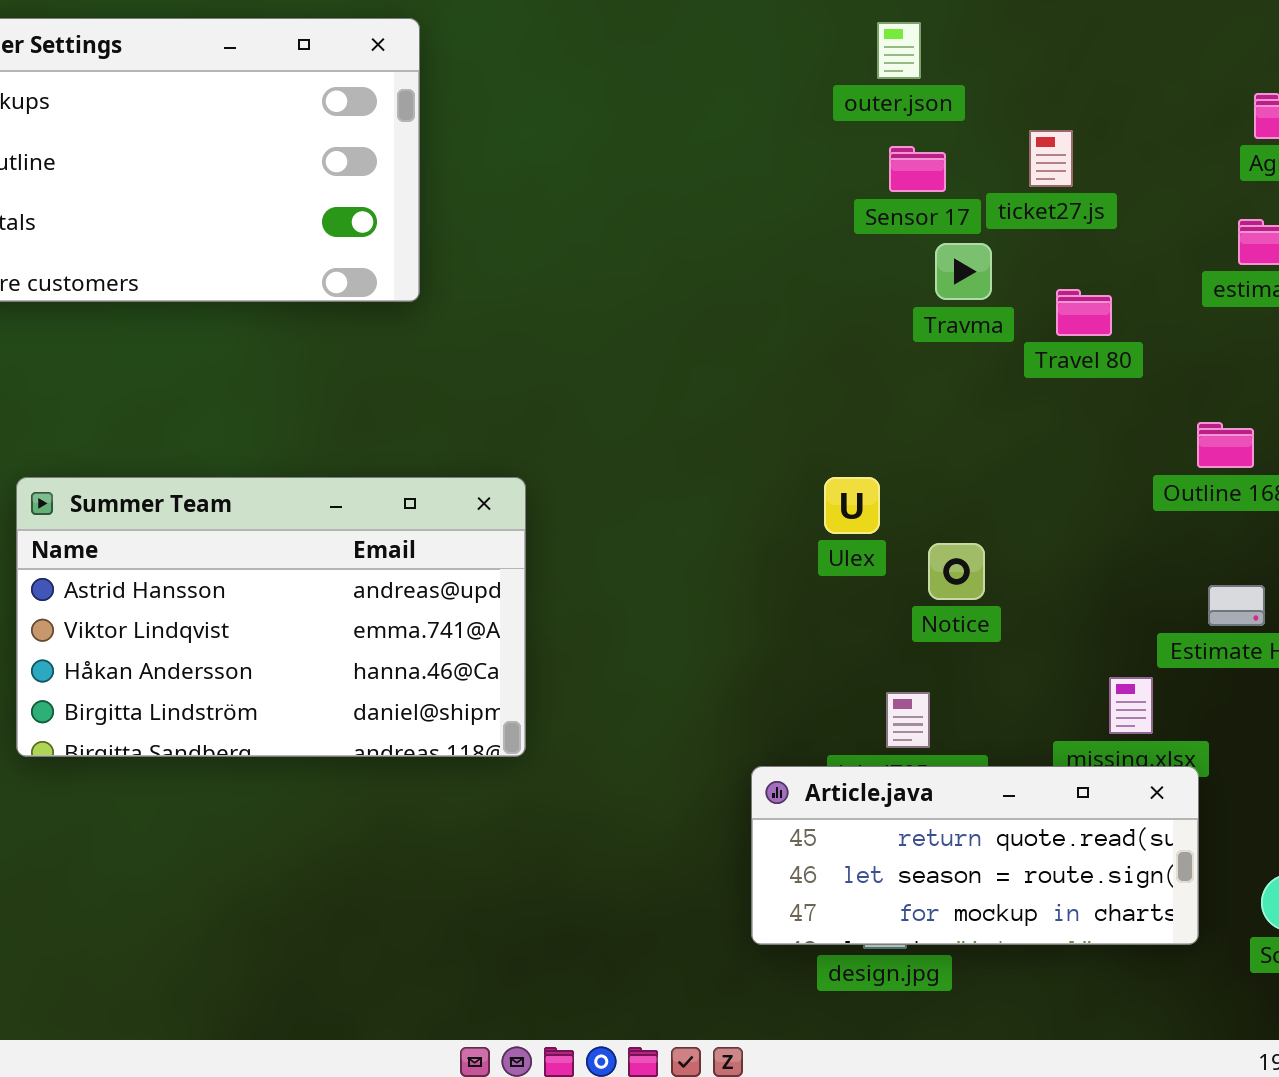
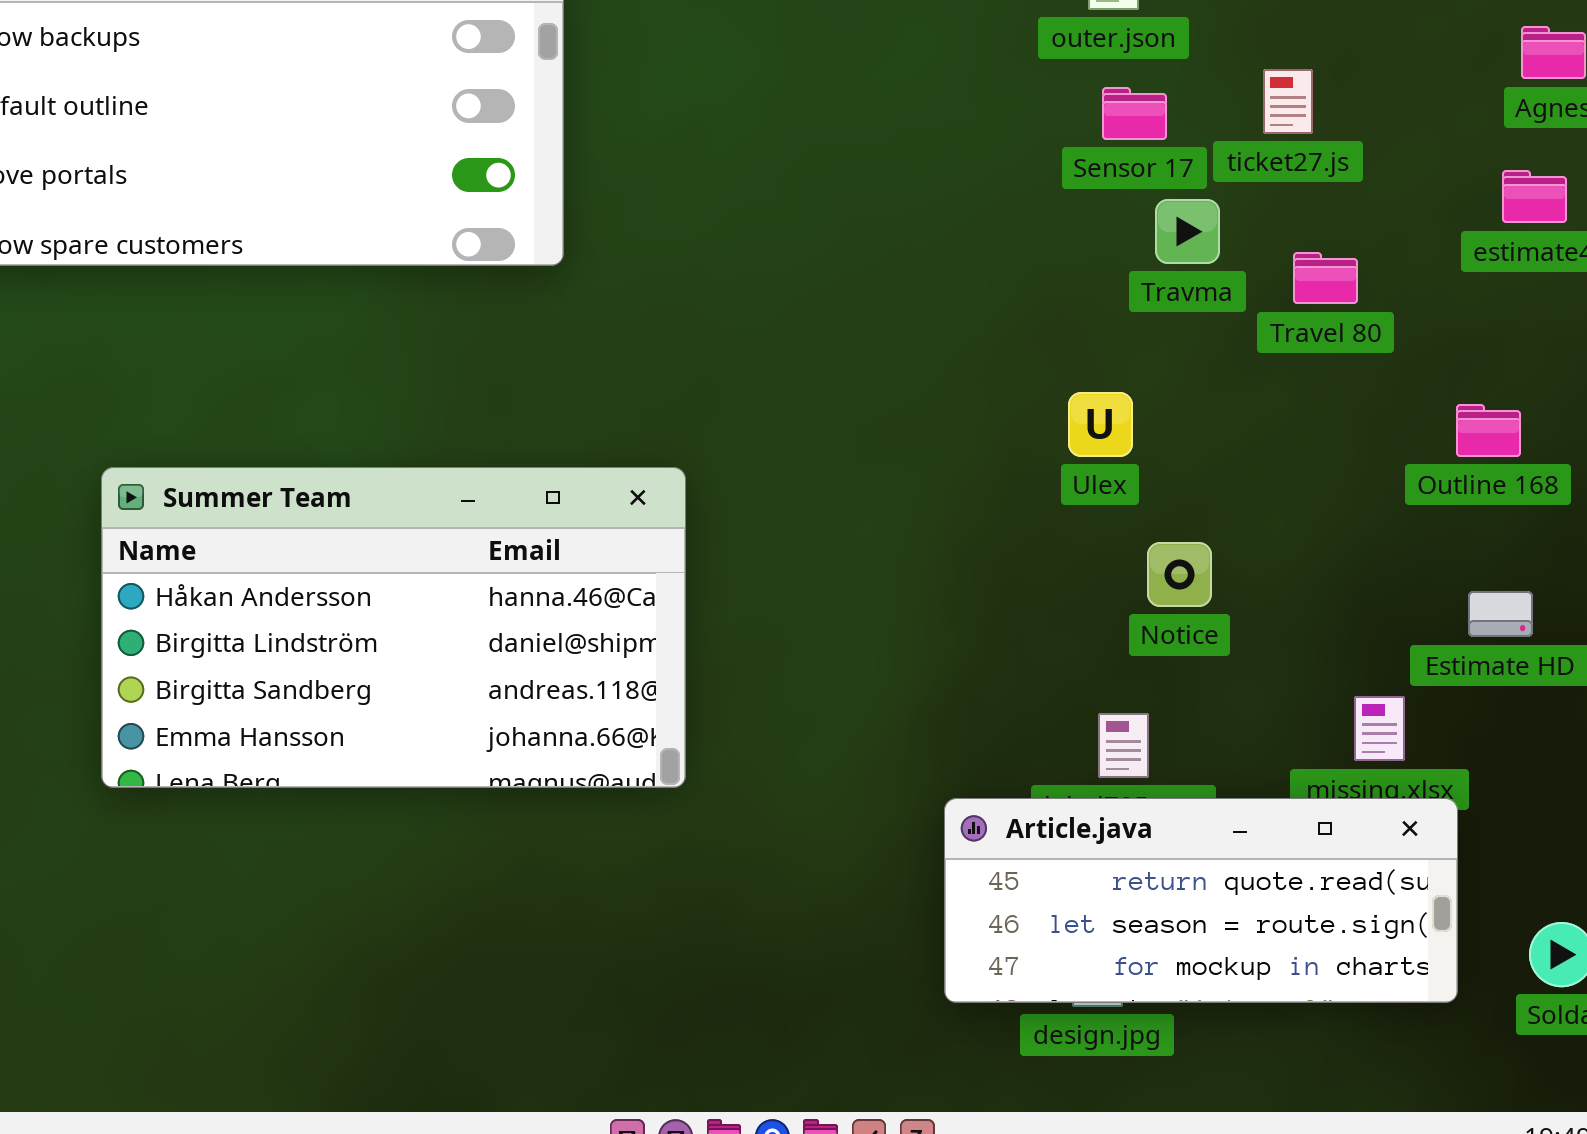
Summer Team: [16,477,526,757] -> [101,467,686,788], scrolled down 2 rows
Ulex: [824,477,880,534] -> [1068,392,1133,457], moved

